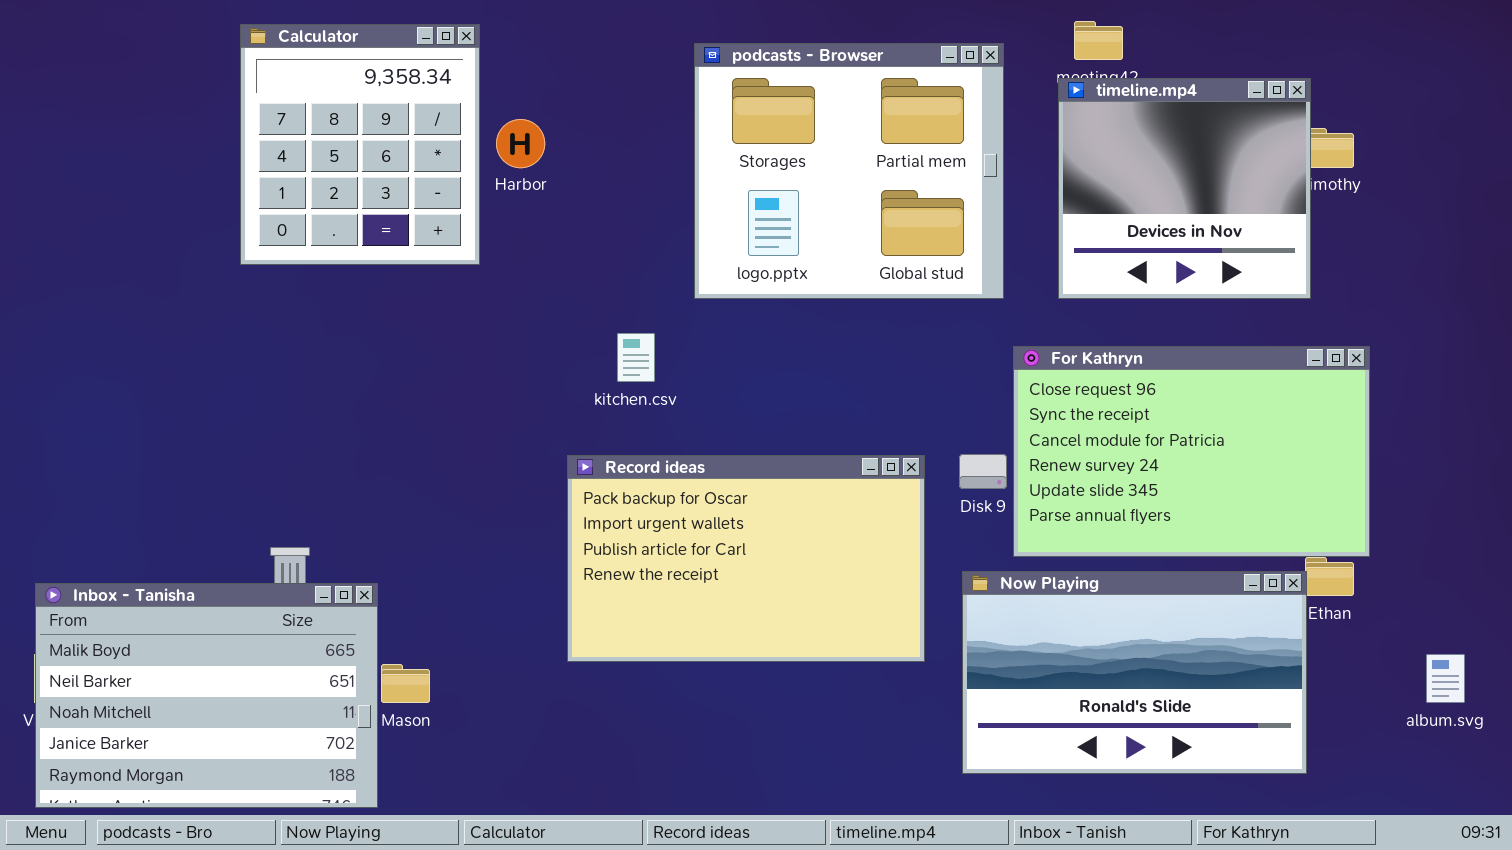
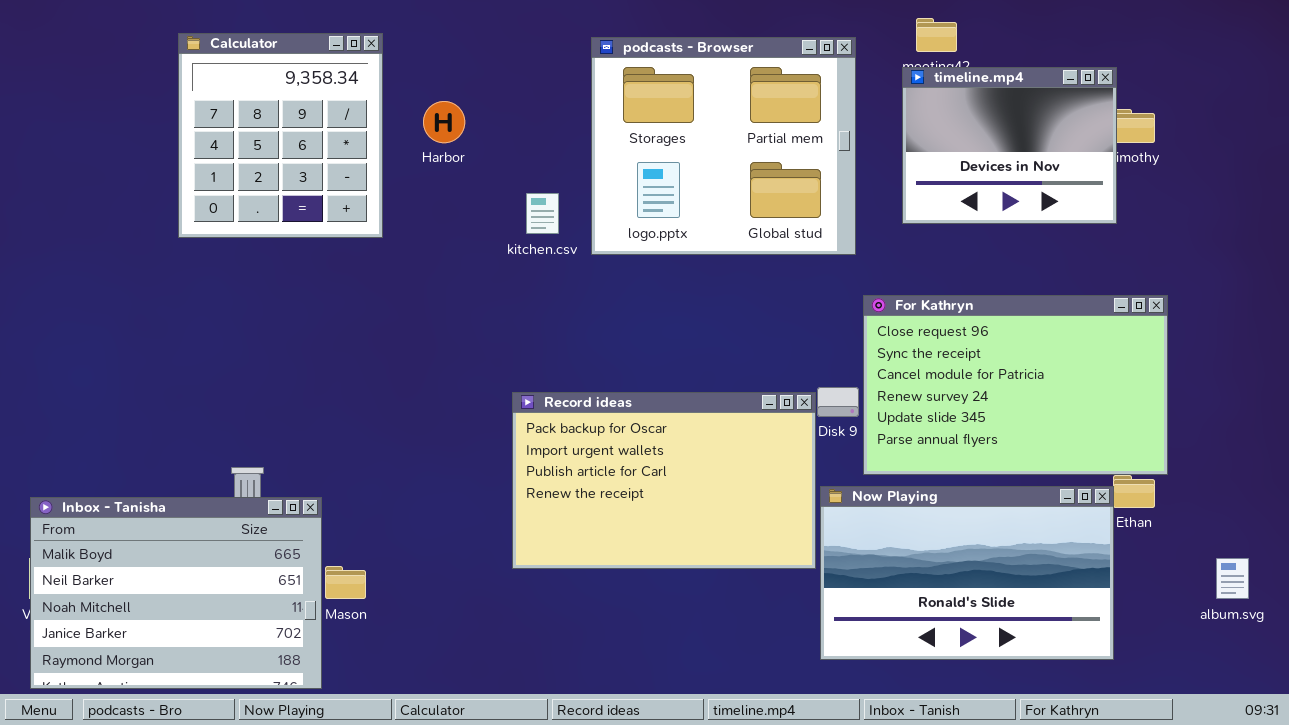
Calculator: [240,24,480,265] -> [178,33,383,238], moved
timeline.mp4: [1058,78,1311,299] -> [902,67,1117,224], resized
kitchen.csv: [617,333,655,382] -> [526,193,559,234], moved
Record ideas: [567,455,925,662] -> [512,392,816,569], moved

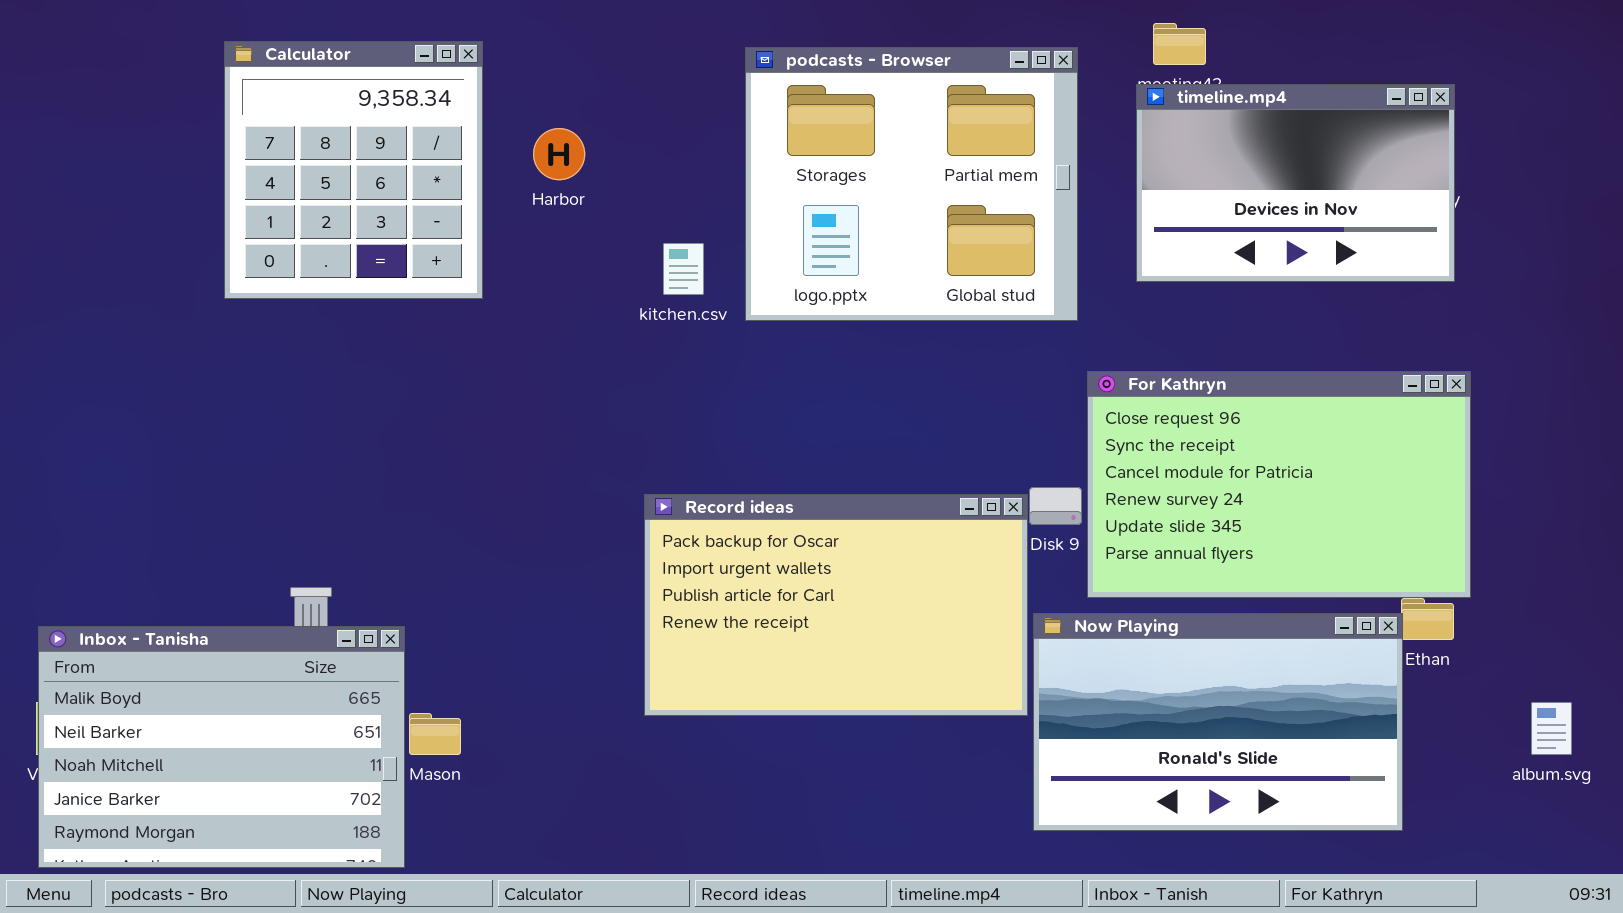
timeline.mp4: [902,67,1117,224] -> [1136,84,1455,282], resized

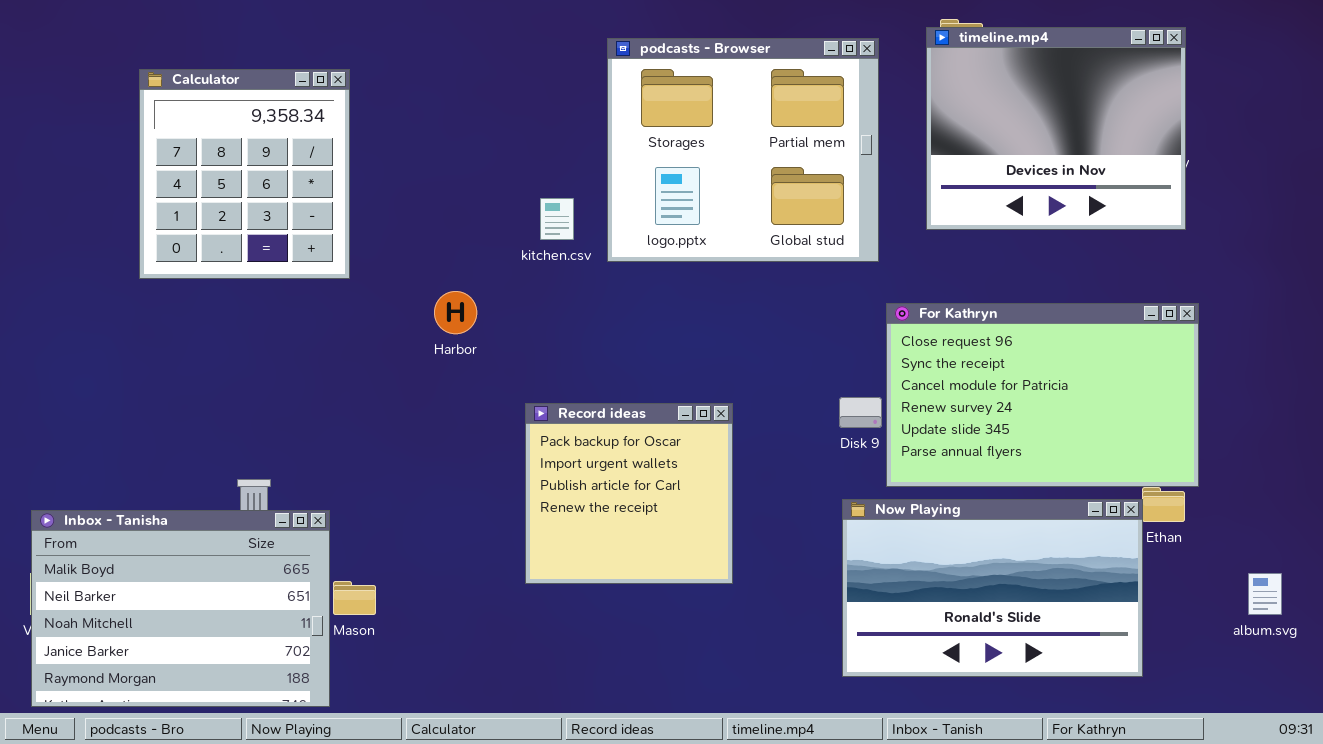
Calculator: [224,41,483,299] -> [139,69,350,279], moved
timeline.mp4: [1136,84,1455,282] -> [926,27,1186,230], resized
Harbor: [533,128,585,180] -> [434,291,477,334], moved
Record ideas: [644,494,1028,716] -> [525,403,733,584], resized

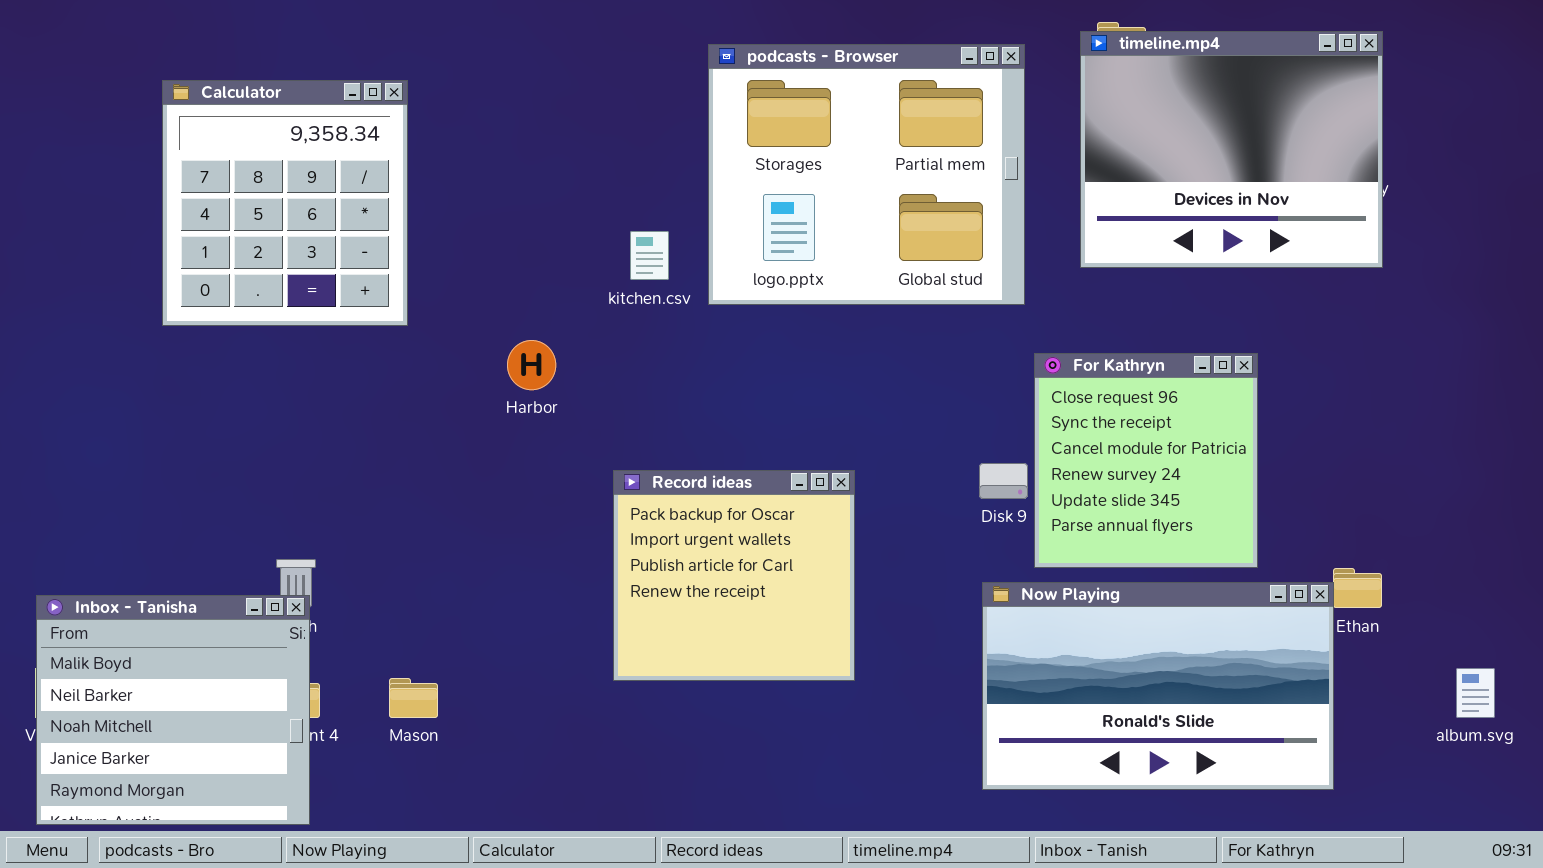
For Kathryn: [886,303,1199,487] -> [1034,353,1258,568], resized
Inbox - Tanisha: [31,510,330,707] -> [36,595,310,825], resized

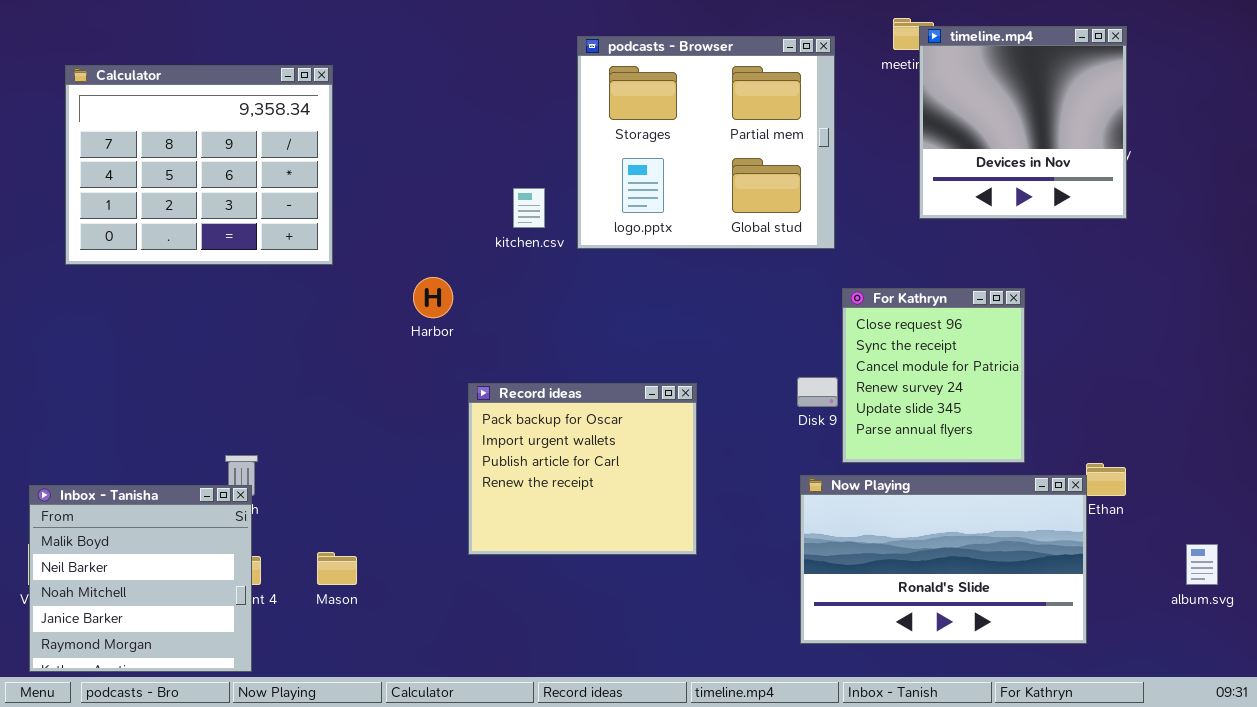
timeline.mp4: [1080,31,1383,268] -> [919,26,1127,219], resized
Calculator: [162,80,408,326] -> [65,65,333,265], resized
Record ideas: [613,470,855,681] -> [468,383,697,555], resized

